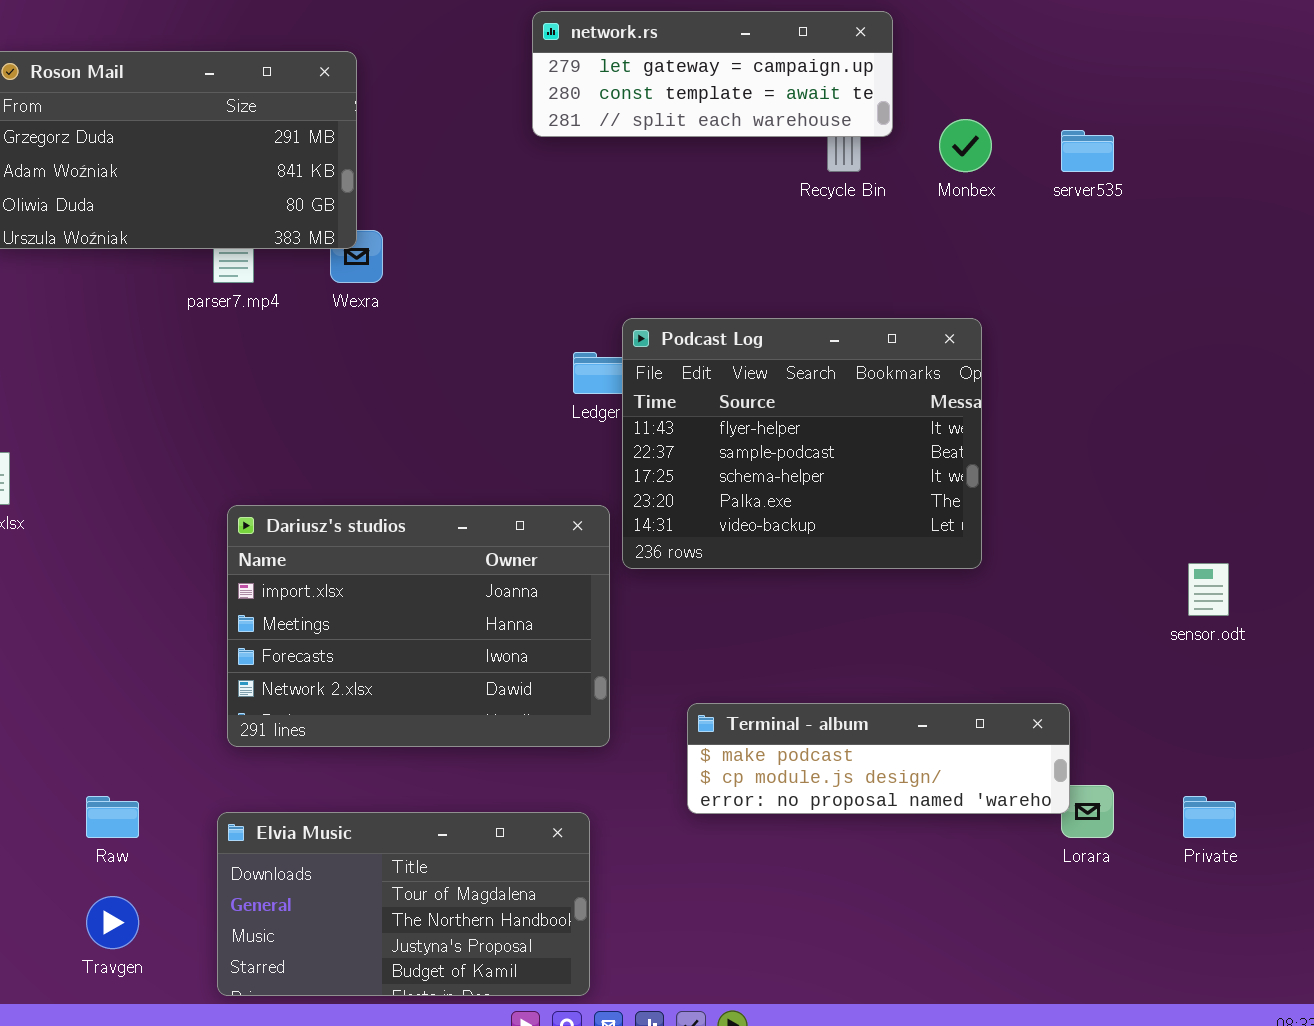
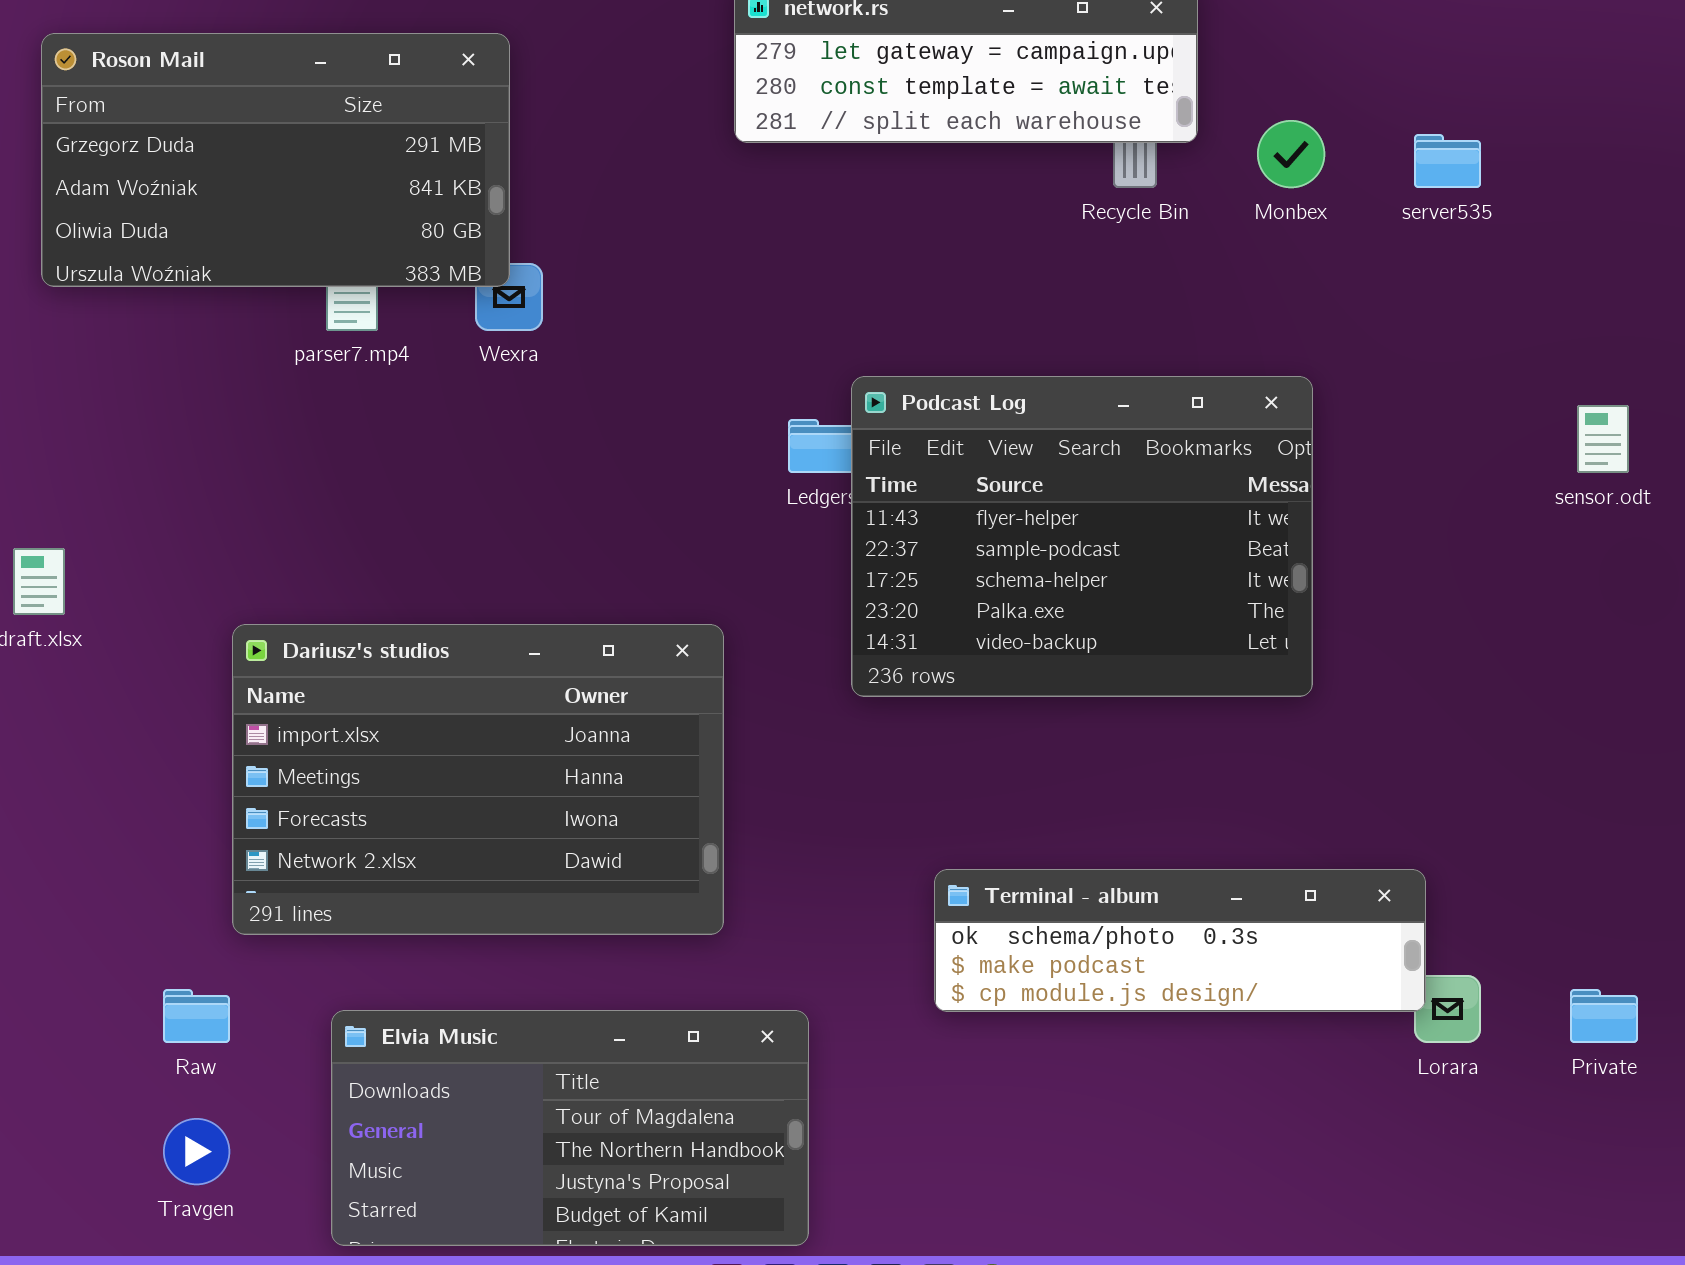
Dariusz's studios: [227,505,610,747] -> [232,624,724,935], moved
sensor.odt: [1188,563,1229,616] -> [1577,405,1629,473], moved
Terminal - album: [687,703,1070,814] -> [934,869,1426,1012], scrolled up 1 row

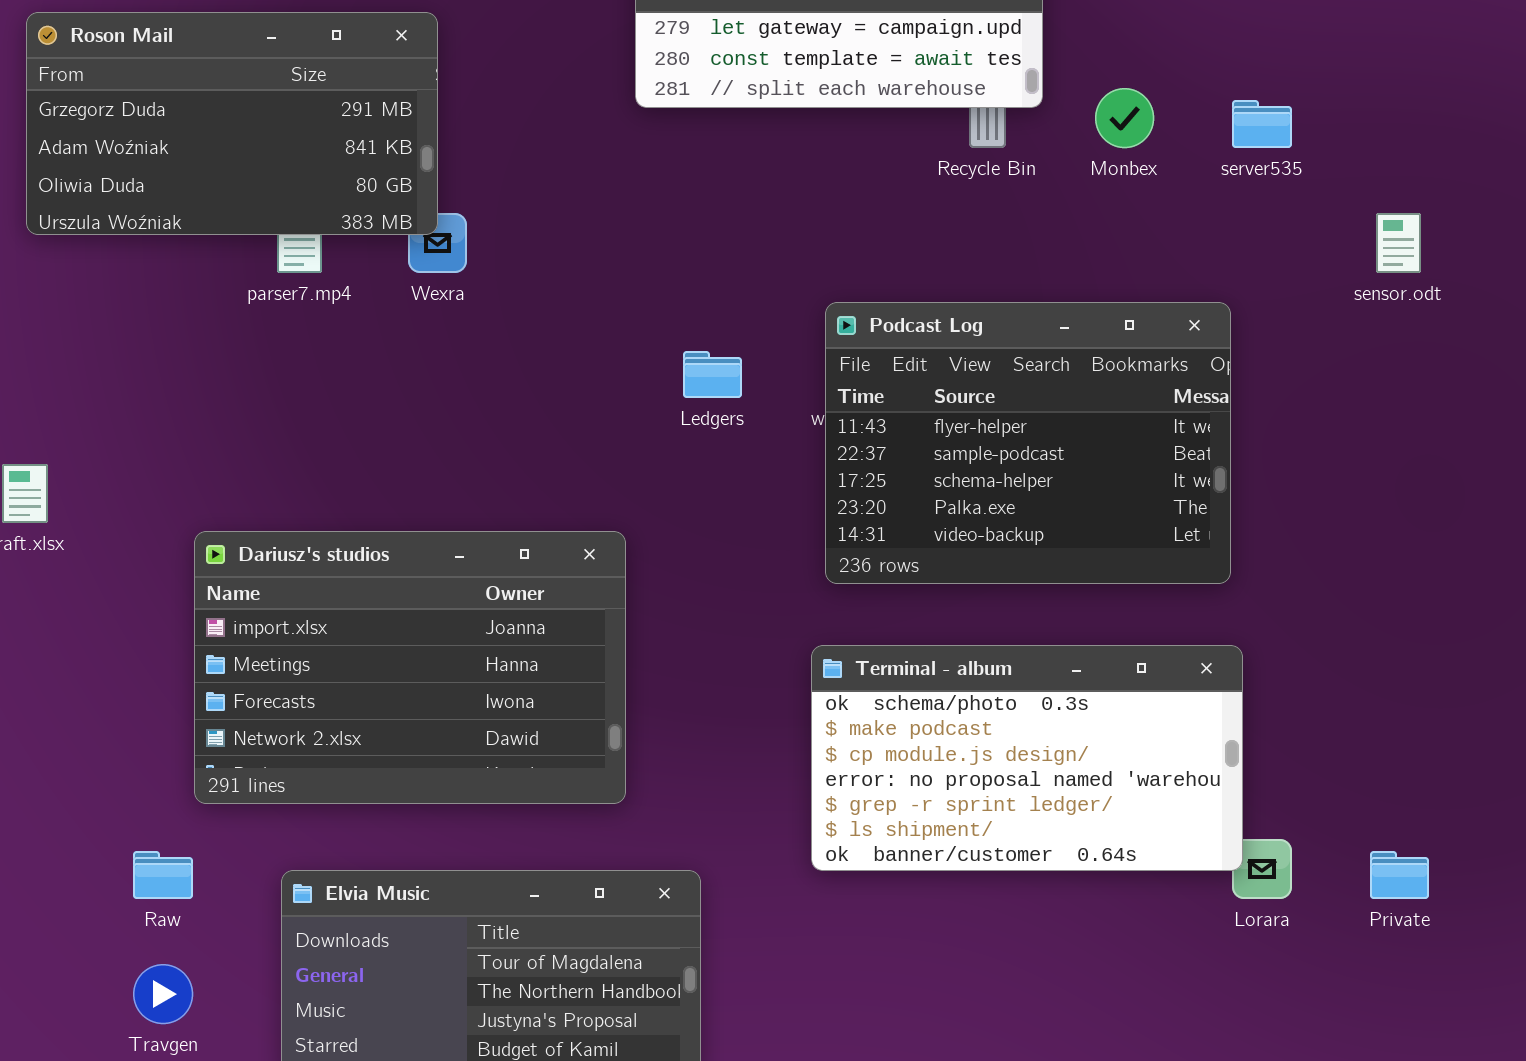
Podcast Log: [851,376,1313,697] -> [825,302,1231,584], moved
sensor.odt: [1577,405,1629,473] -> [1376,213,1421,273], moved
Terminal - album: [934,869,1426,1012] -> [811,645,1243,871], resized

